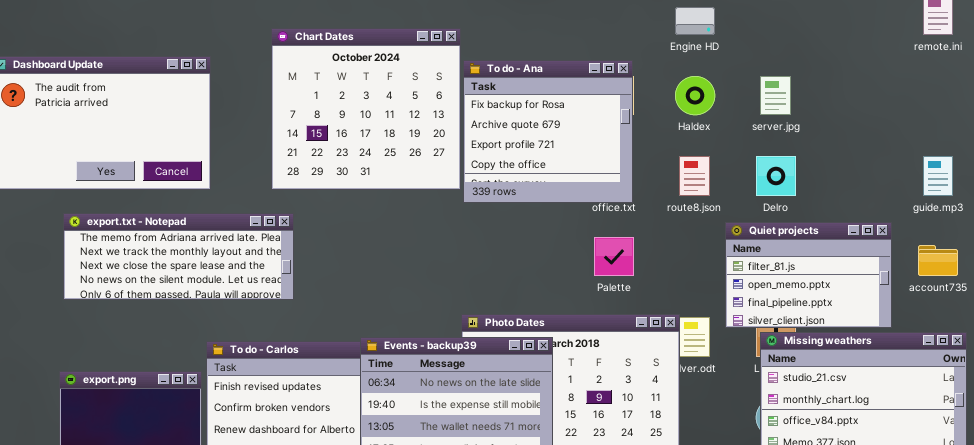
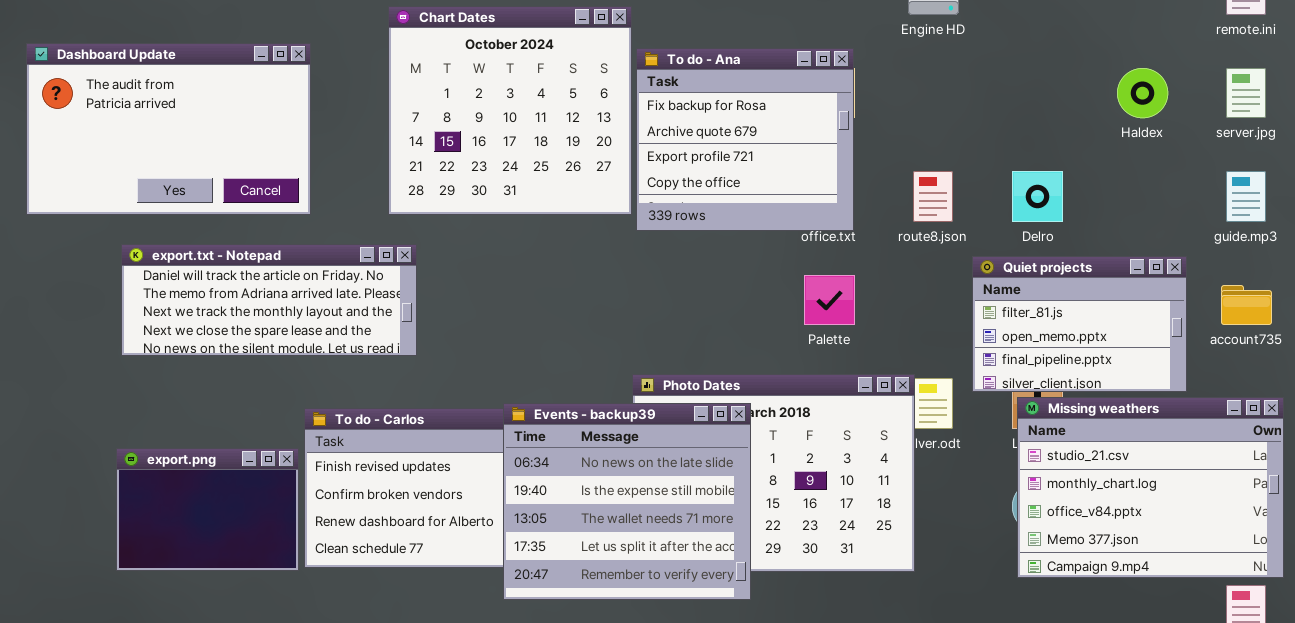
Haldex: [675,76,715,115] -> [1117,68,1168,118], moved
server.jpg: [760,76,791,115] -> [1226,68,1266,118], moved
export.txt - Notepad: [63,213,294,300] -> [121,244,417,356], scrolled up 1 row

